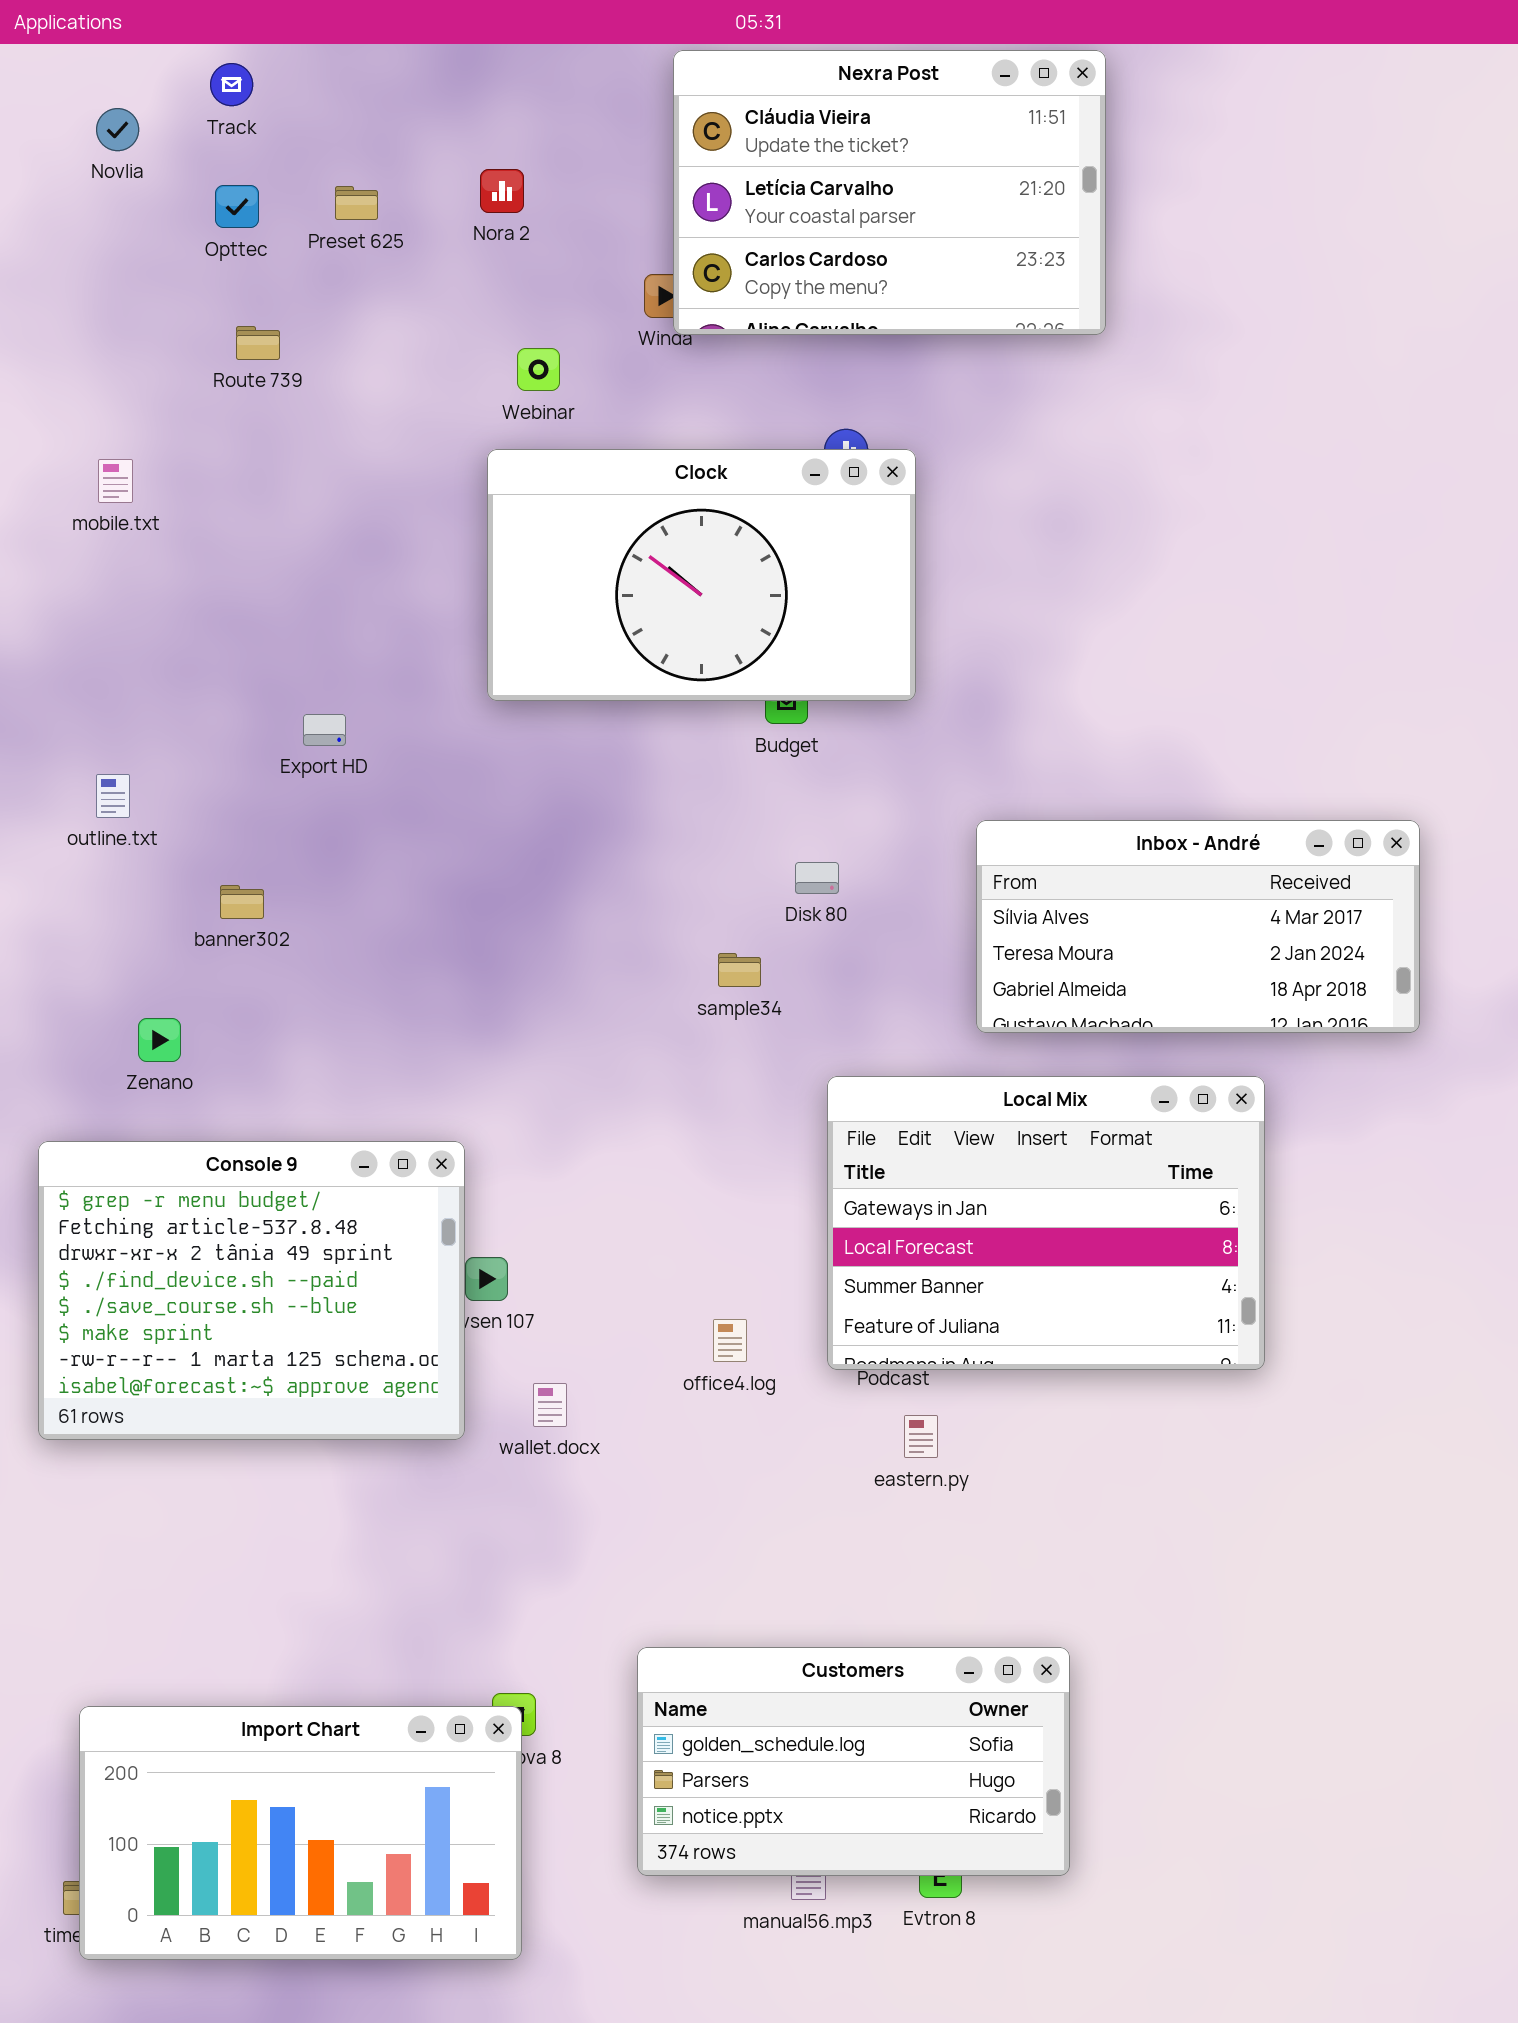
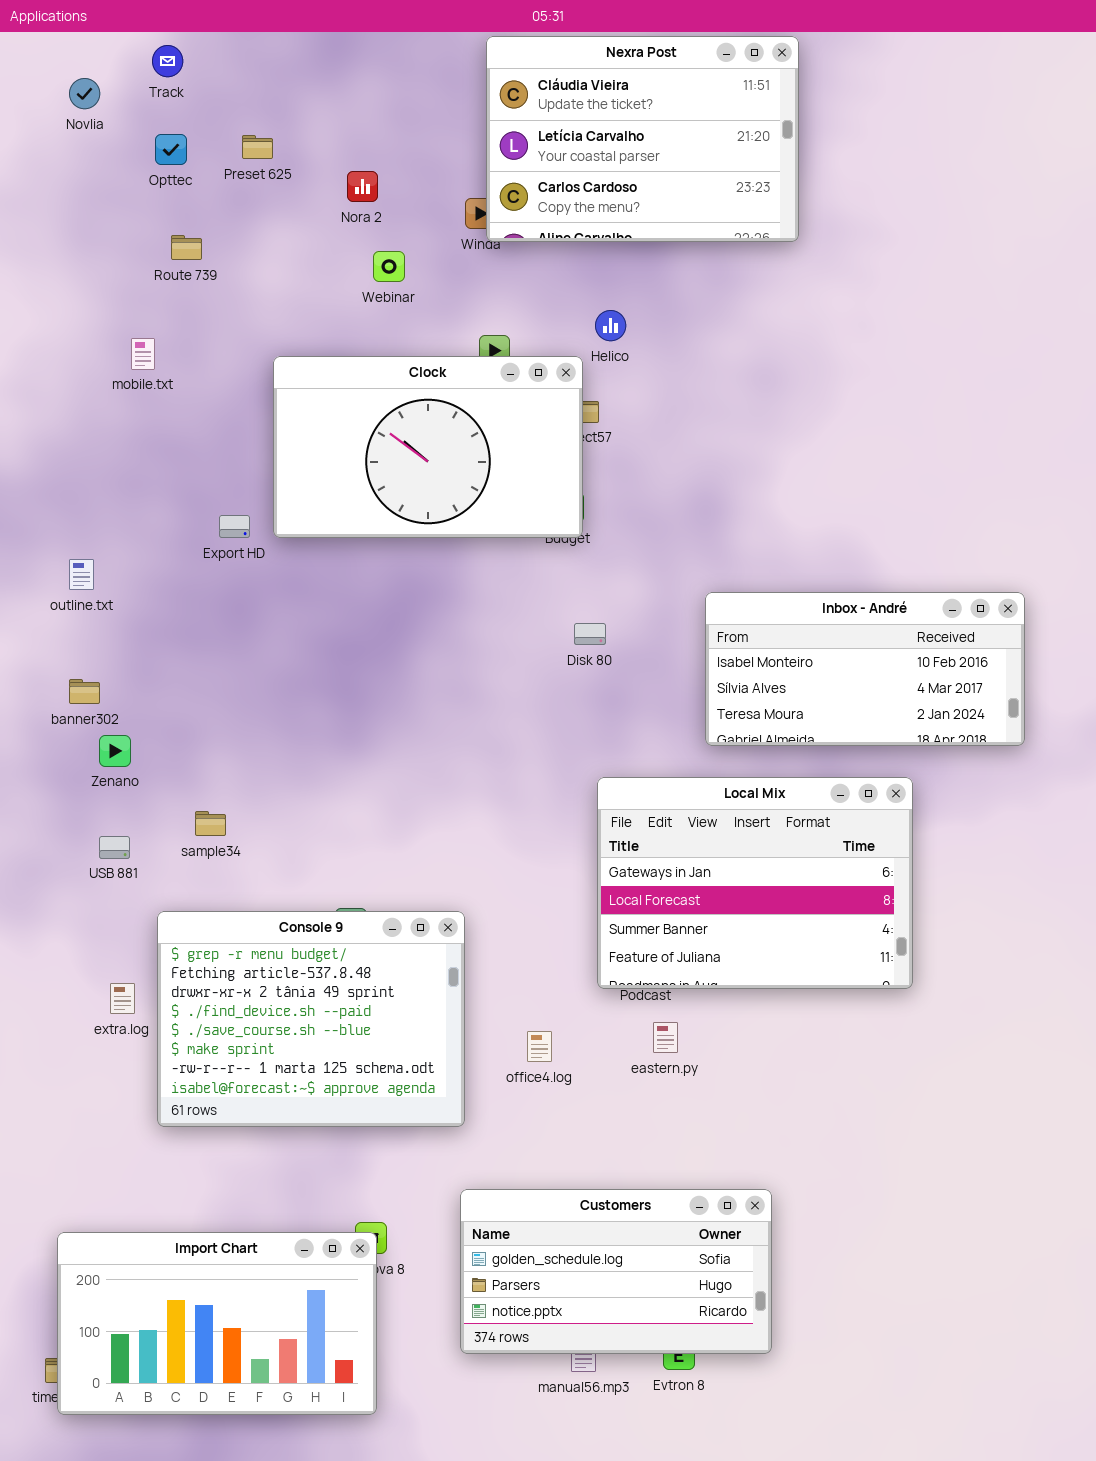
Nora 2: [480,169,524,213] -> [347,171,378,202], moved
Clock: [487,449,916,701] -> [273,356,583,538], moved
mobile.txt: [98,459,133,503] -> [131,338,155,370], moved
Inbox - André: [976,820,1420,1033] -> [705,592,1025,746], scrolled up 1 row
banner302: [220,885,264,919] -> [69,679,100,704], moved
sample34: [718,953,761,987] -> [195,811,226,836], moved
Console 9: [38,1141,465,1440] -> [157,911,465,1127], moved
office4.log: [713,1319,747,1362] -> [527,1031,552,1062], moved

